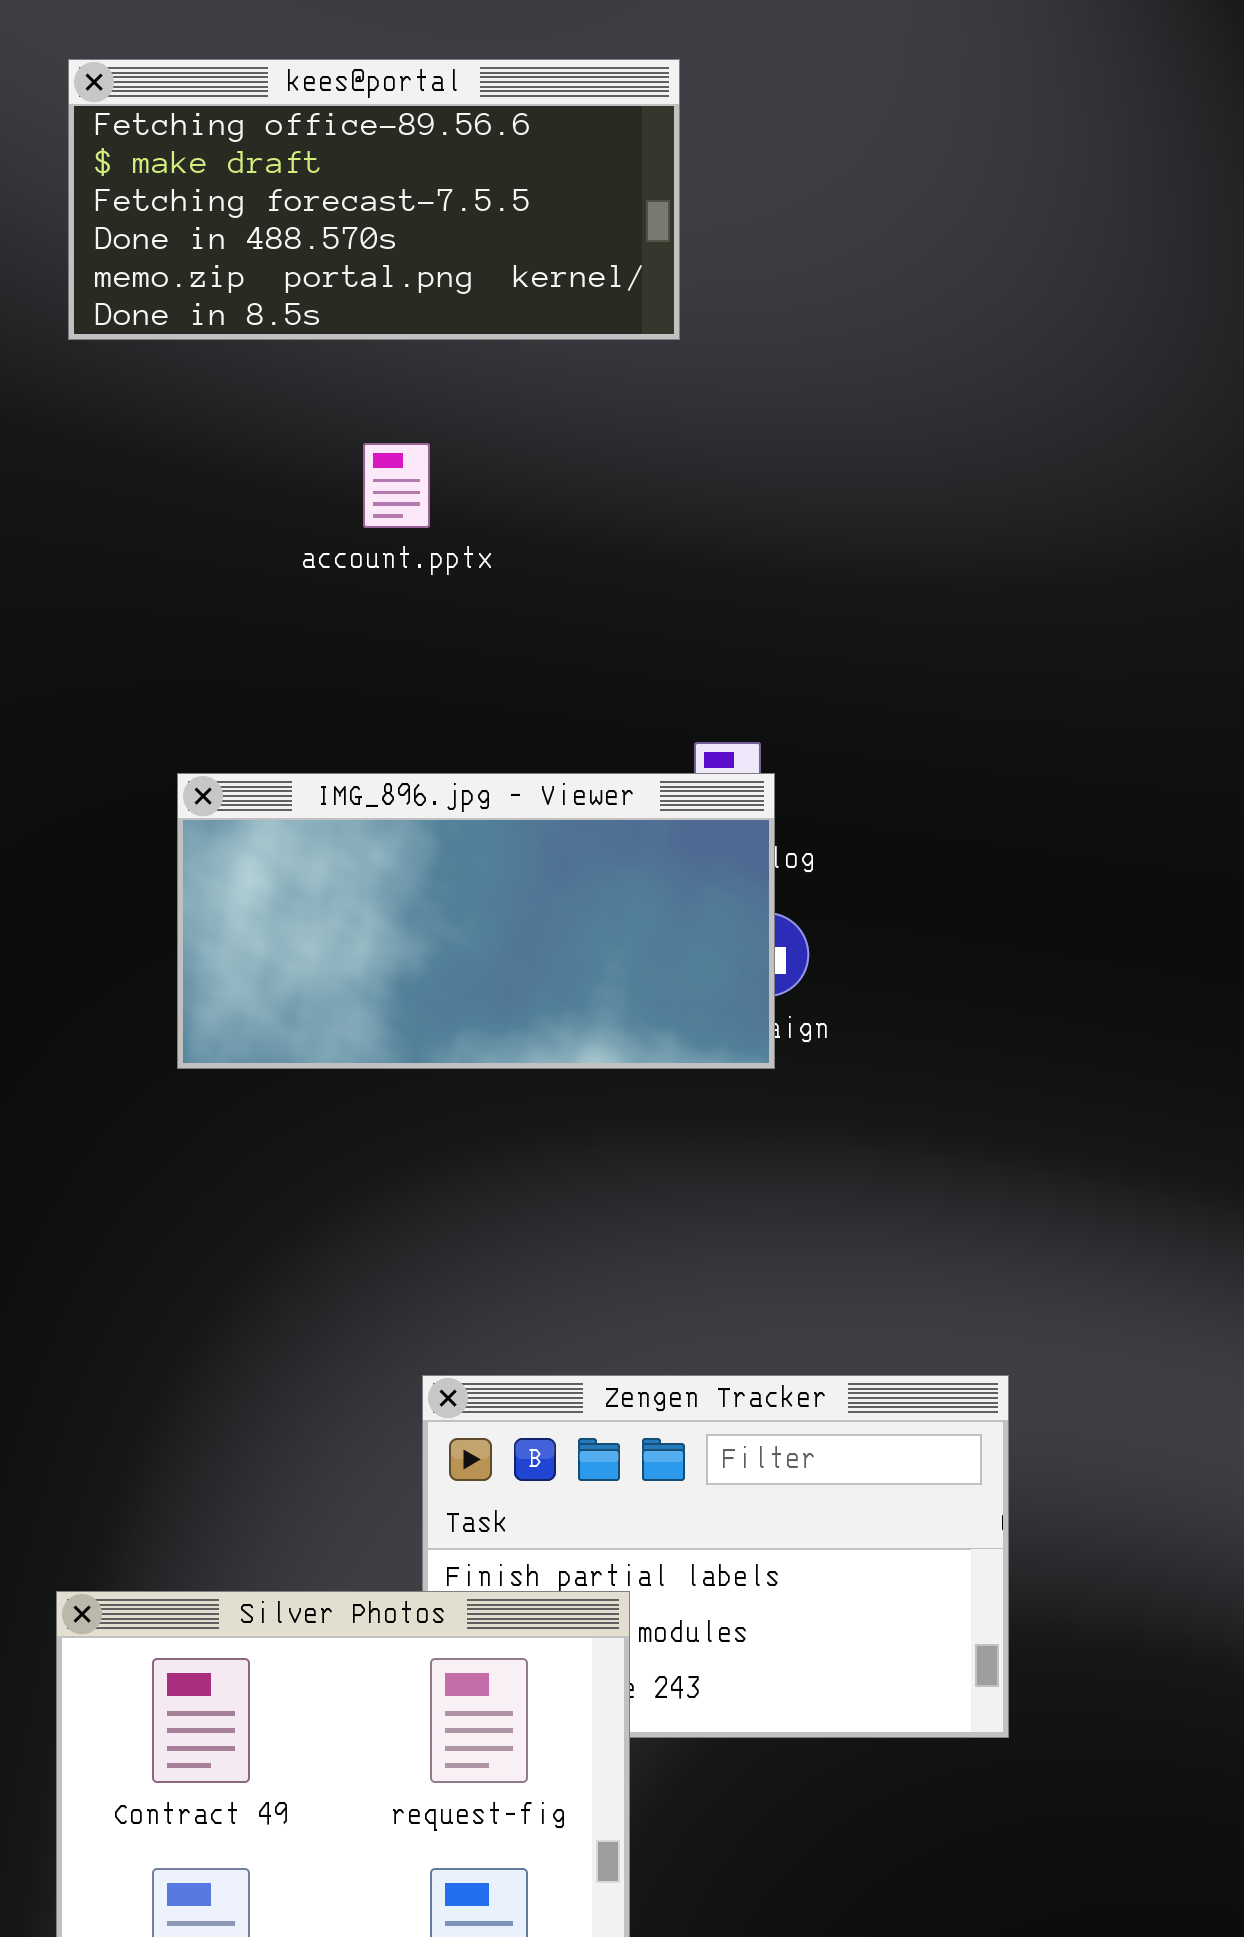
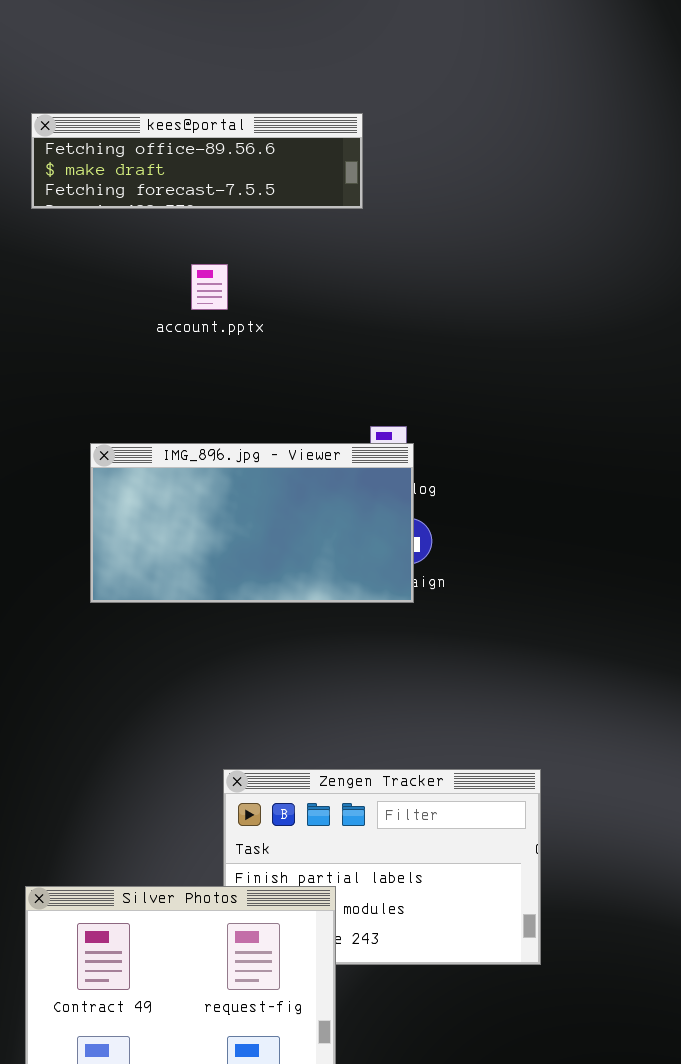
kees@portal: [68,59,680,340] -> [31,113,363,209], resized

